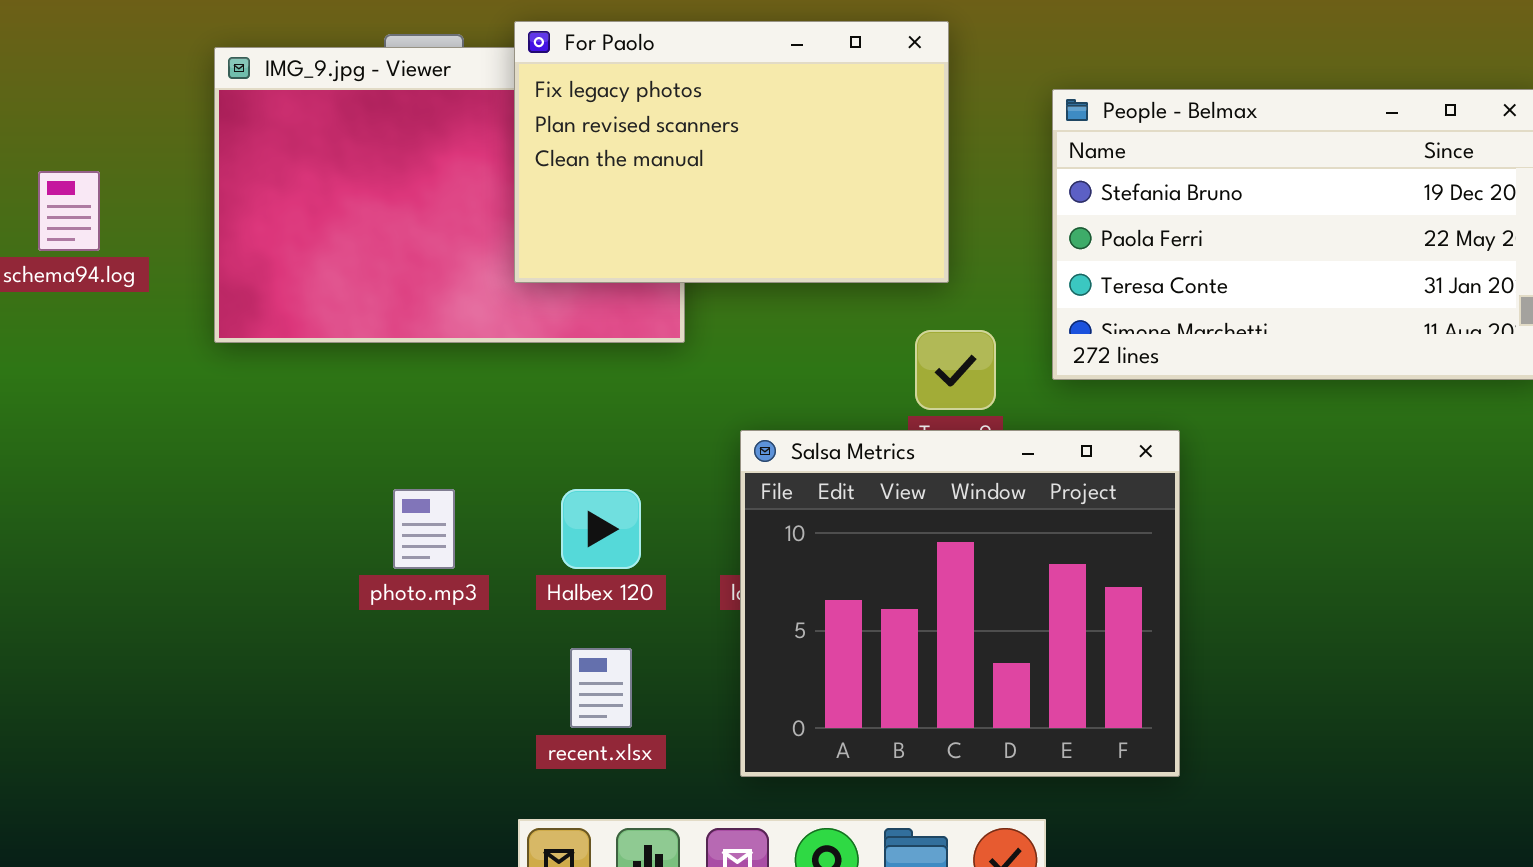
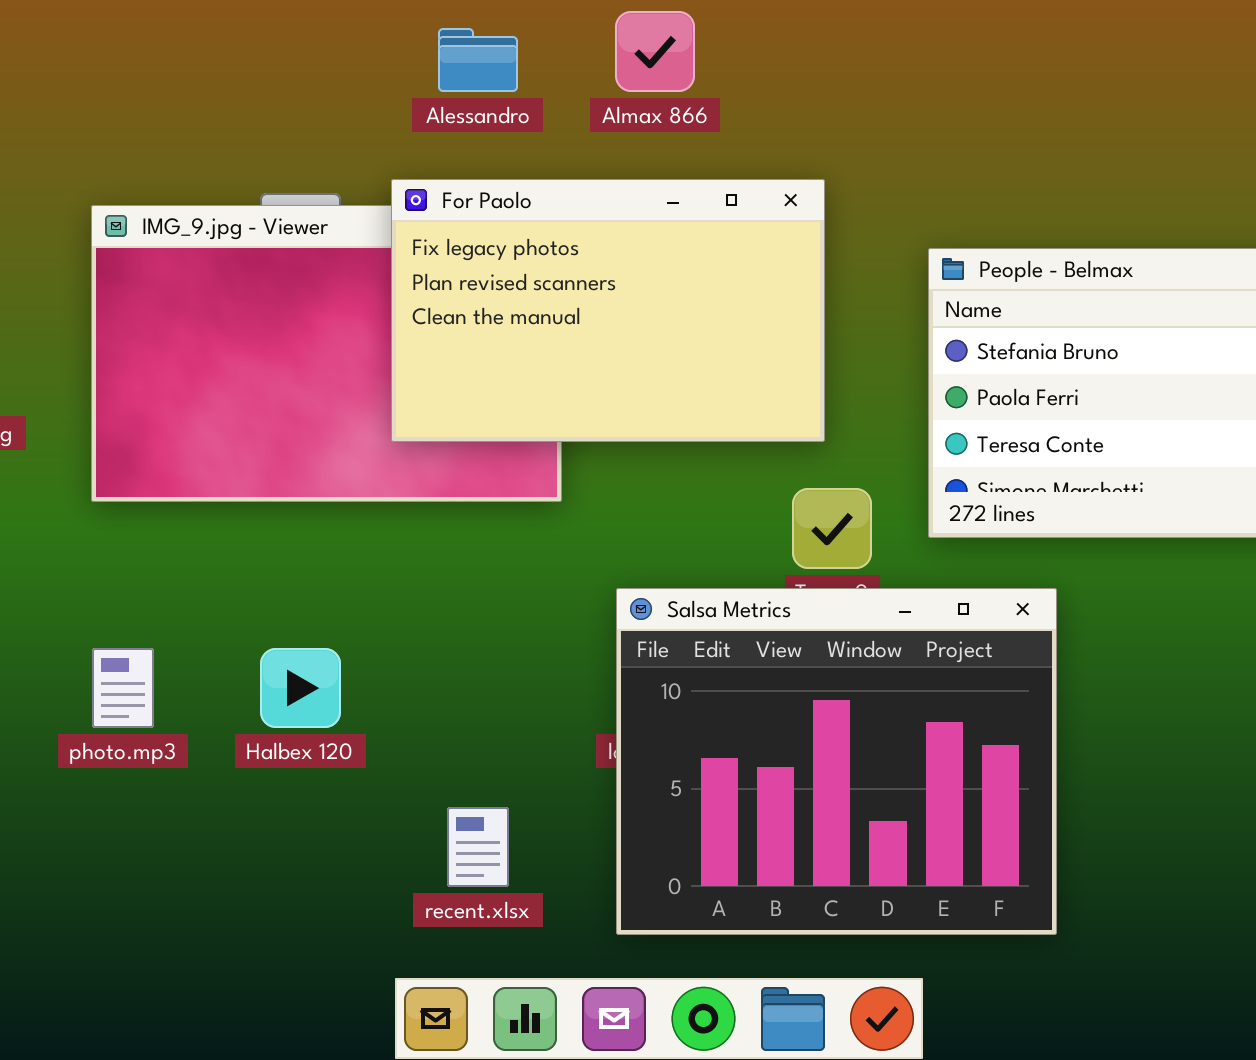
photo.mp3: [393,489,455,569] -> [92,648,154,728], moved
Halbex 120: [561,489,641,569] -> [260,648,341,728], moved

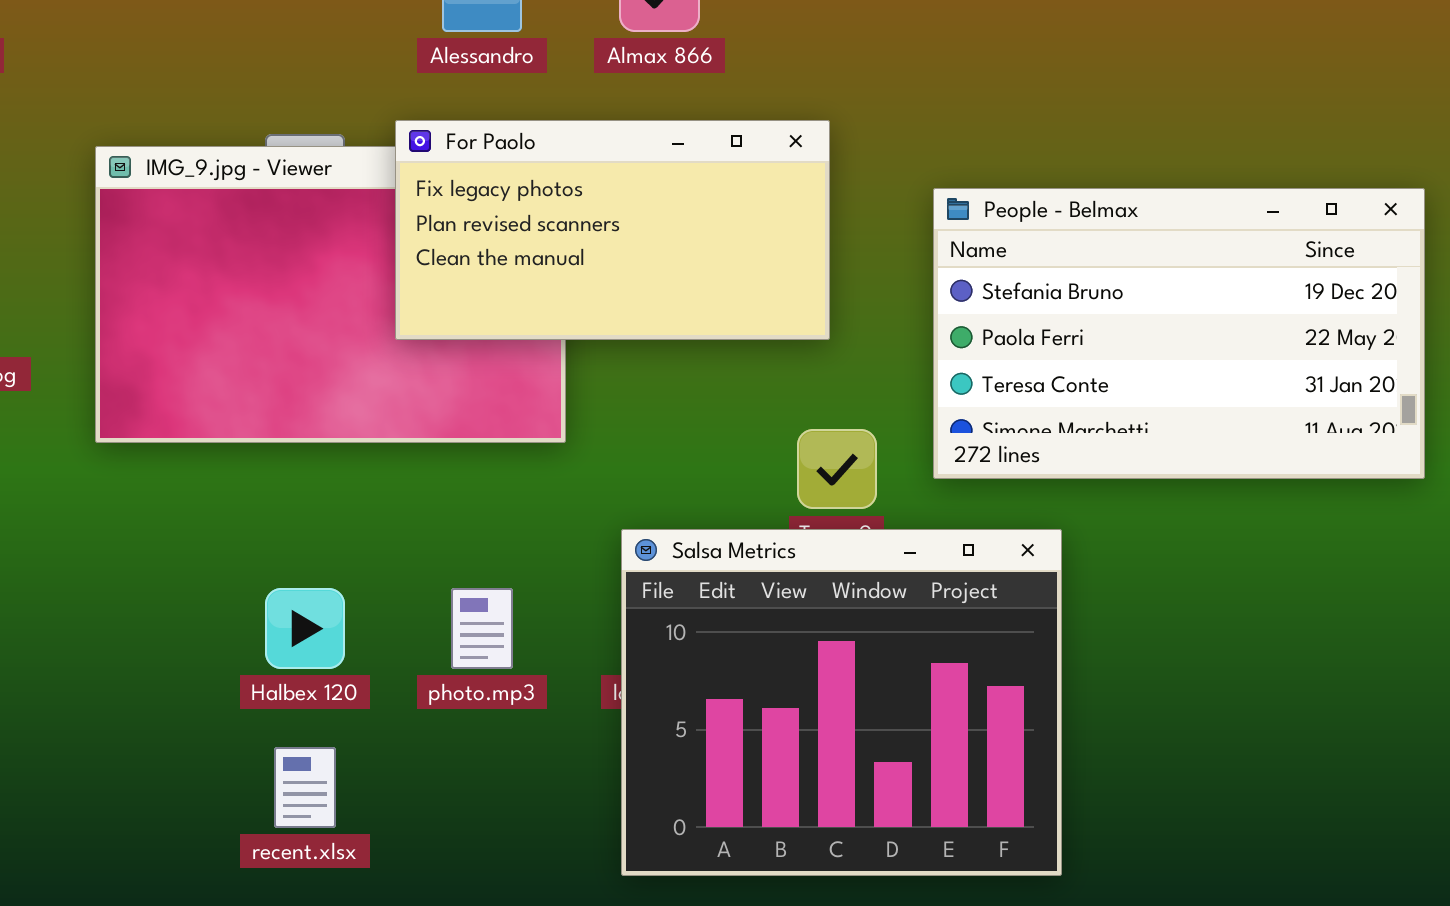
For Paolo: [391,179,825,442] -> [395,120,830,340], resized
photo.mp3: [92,648,154,728] -> [451,588,513,669], moved
recent.xlsx: [447,807,509,887] -> [274,747,336,828], moved

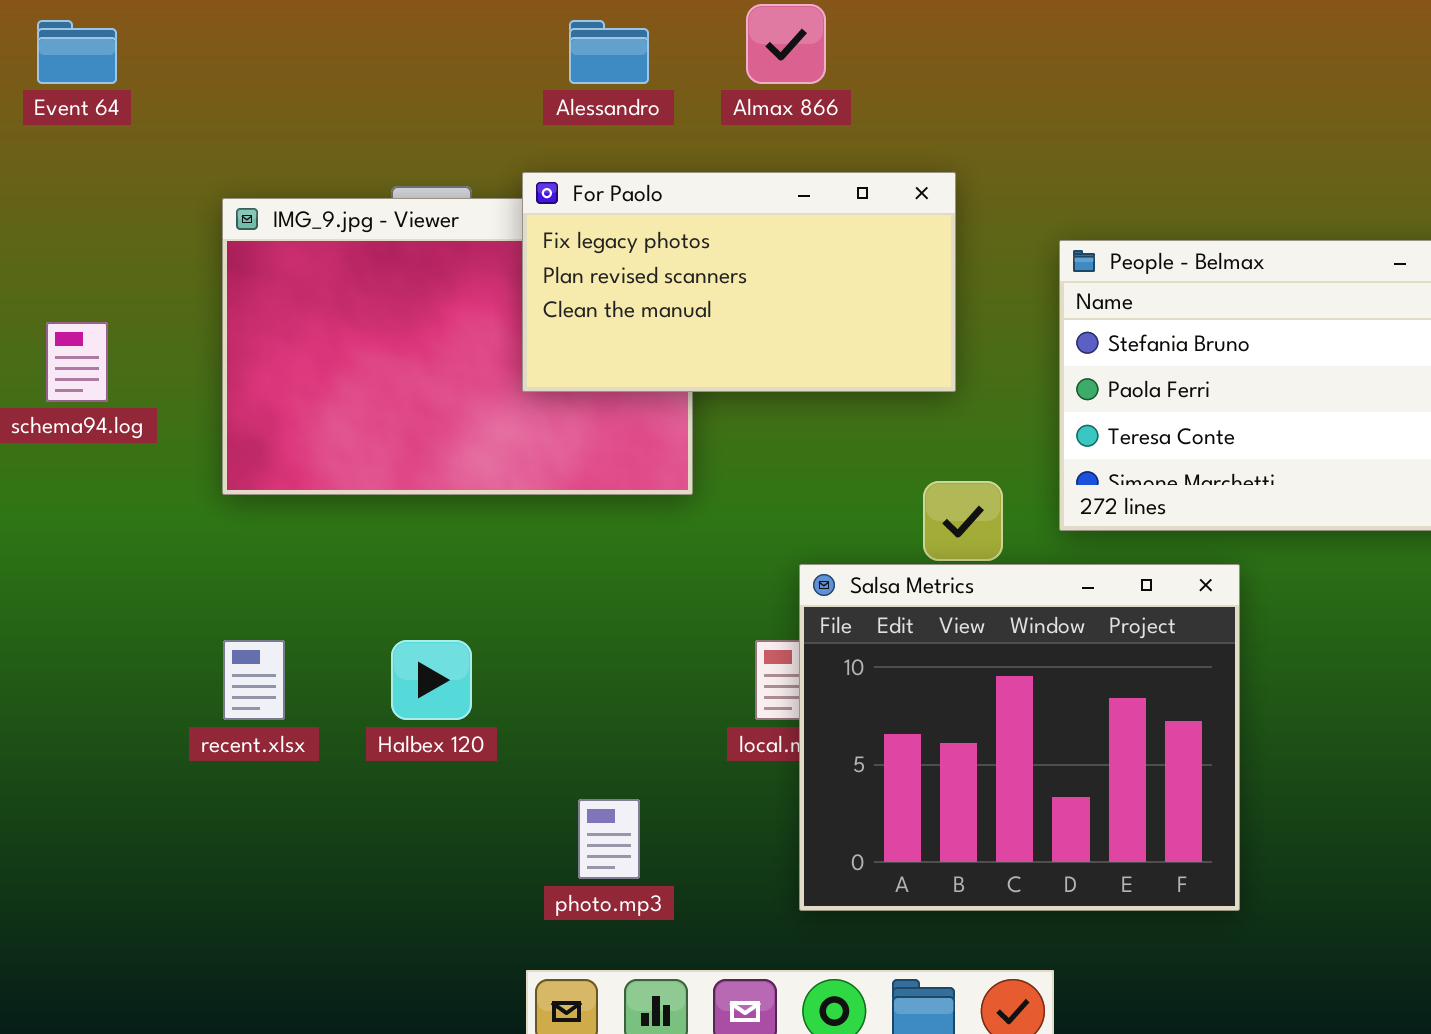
Salsa Metrics: [621,529,1062,876] -> [799,564,1240,911], moved
photo.mp3: [451,588,513,669] -> [578,799,640,879], moved
recent.xlsx: [274,747,336,828] -> [223,640,285,720], moved

